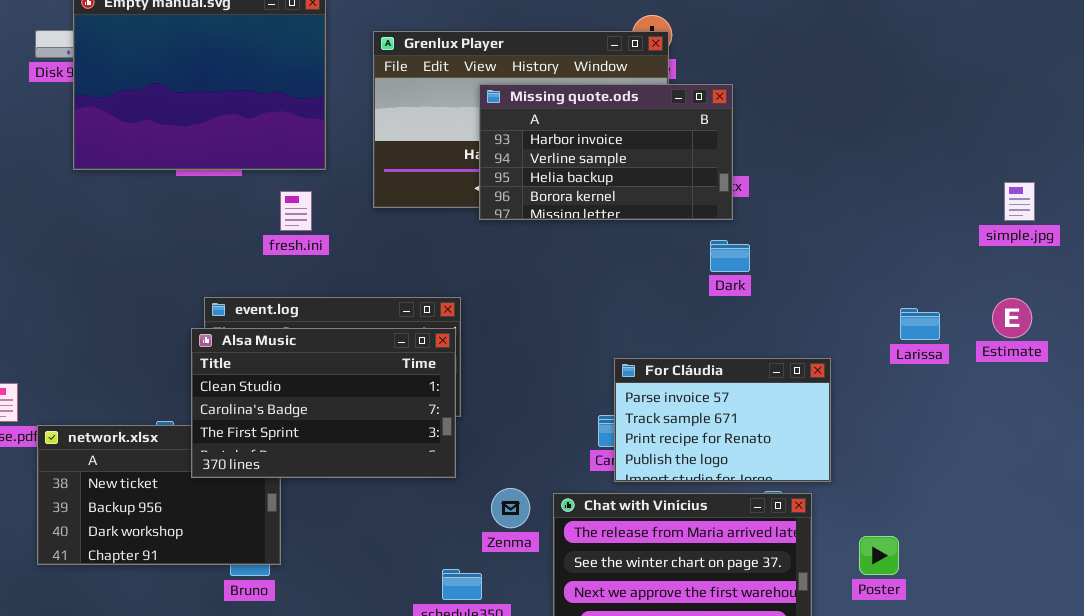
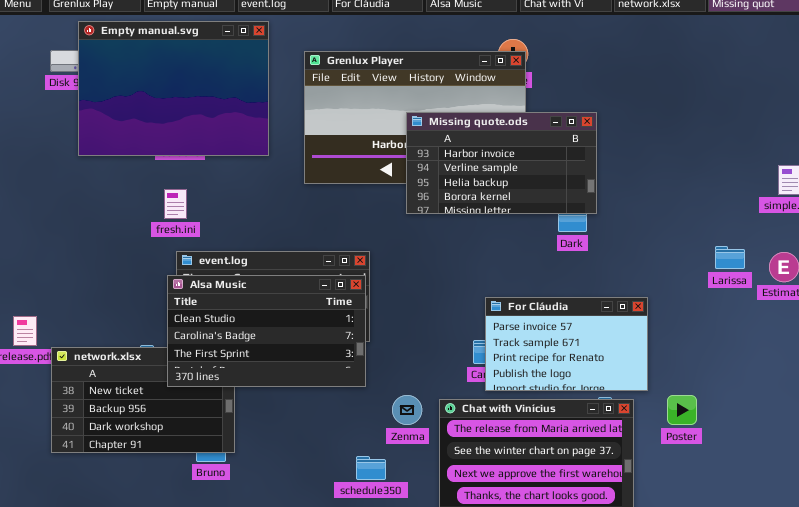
Missing quote.ods: [479,84,733,220] -> [406,112,597,214], moved
fresh.ini: [280,191,312,231] -> [164,189,187,219], moved
Larissa: [900,308,940,340] -> [715,246,745,269], moved
Poster: [859,536,899,575] -> [667,395,697,425], moved

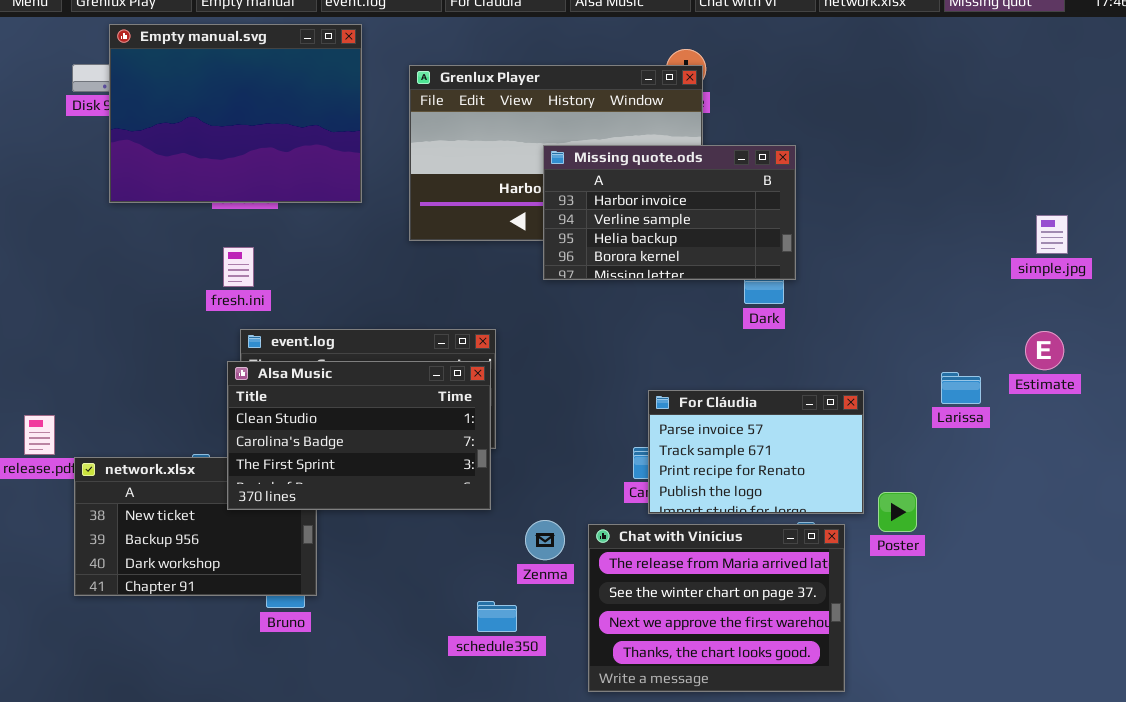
Larissa: [715,246,745,269] -> [941,372,981,404], moved
Poster: [667,395,697,425] -> [878,492,917,532], moved

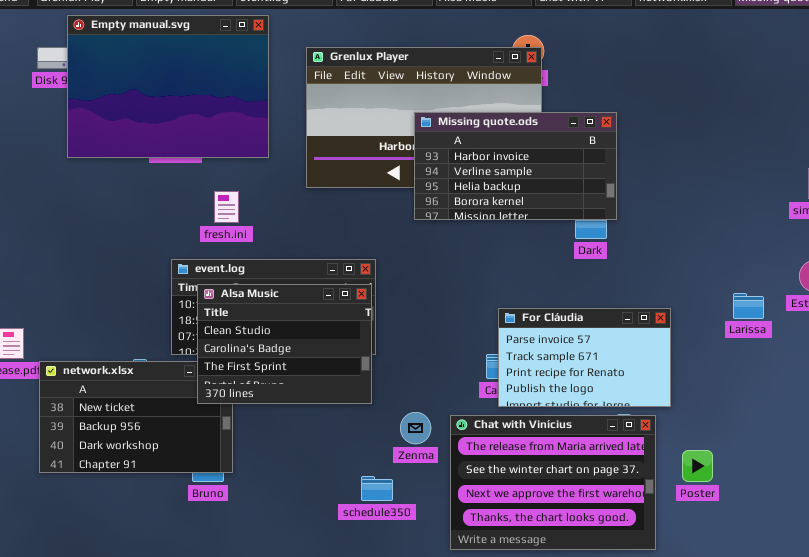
fresh.ini: [223,247,254,287] -> [214,191,239,223], moved
Alsa Music: [227,361,491,510] -> [197,284,372,404], resized
Poster: [878,492,917,532] -> [682,450,713,482], moved

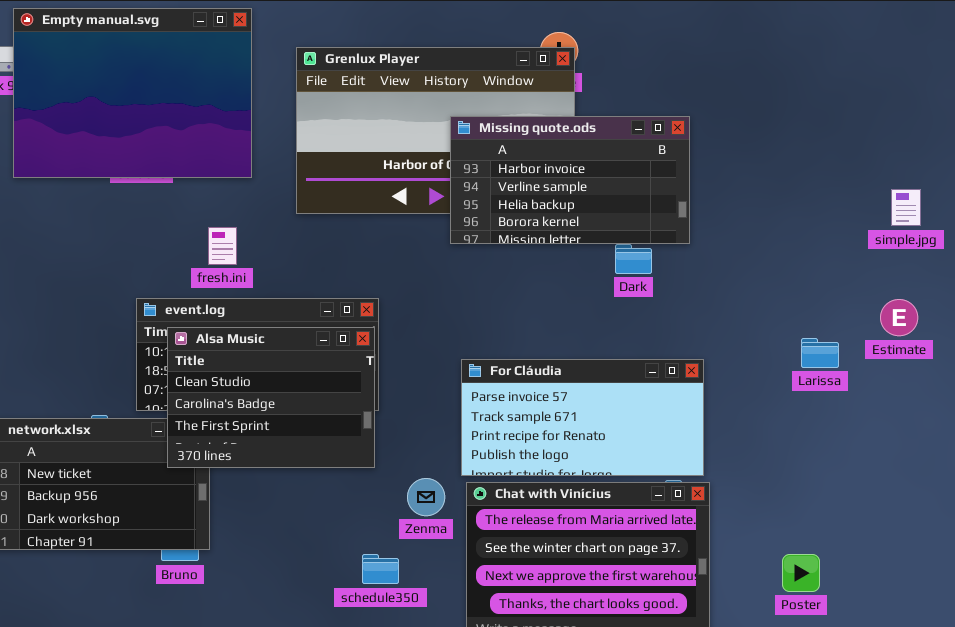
Missing quote.ods: [414,112,617,220] -> [450,116,690,244], moved
fresh.ini: [214,191,239,223] -> [208,227,237,265], moved
For Cláudia: [498,308,671,407] -> [461,359,704,476], moved, resized
Poster: [682,450,713,482] -> [782,554,820,592], moved

